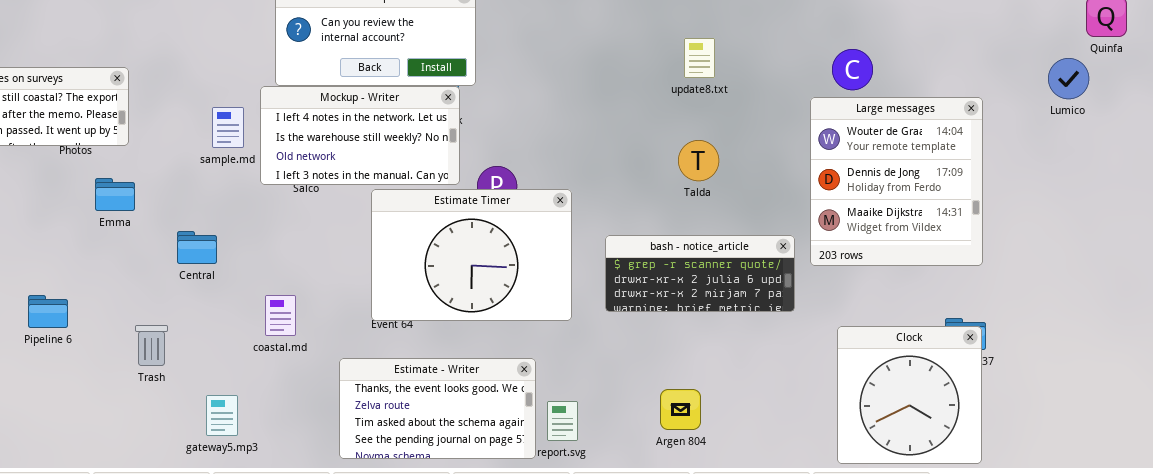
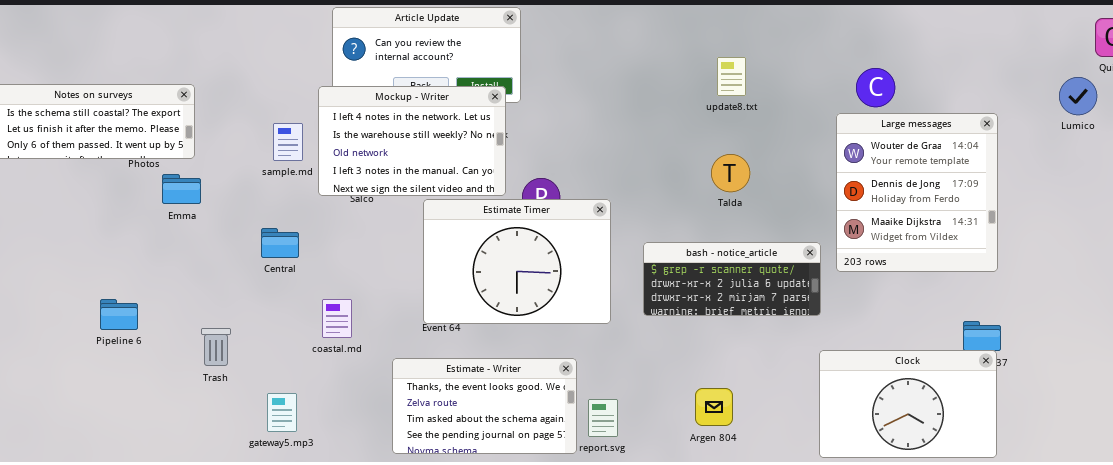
Mockup - Writer: [260,86,460,185] -> [318,86,506,196], resized
Emma: [95,178,135,211] -> [162,174,201,204], moved
Central: [177,231,217,264] -> [261,228,299,258], moved
Clock: [837,326,982,464] -> [819,350,997,458], resized

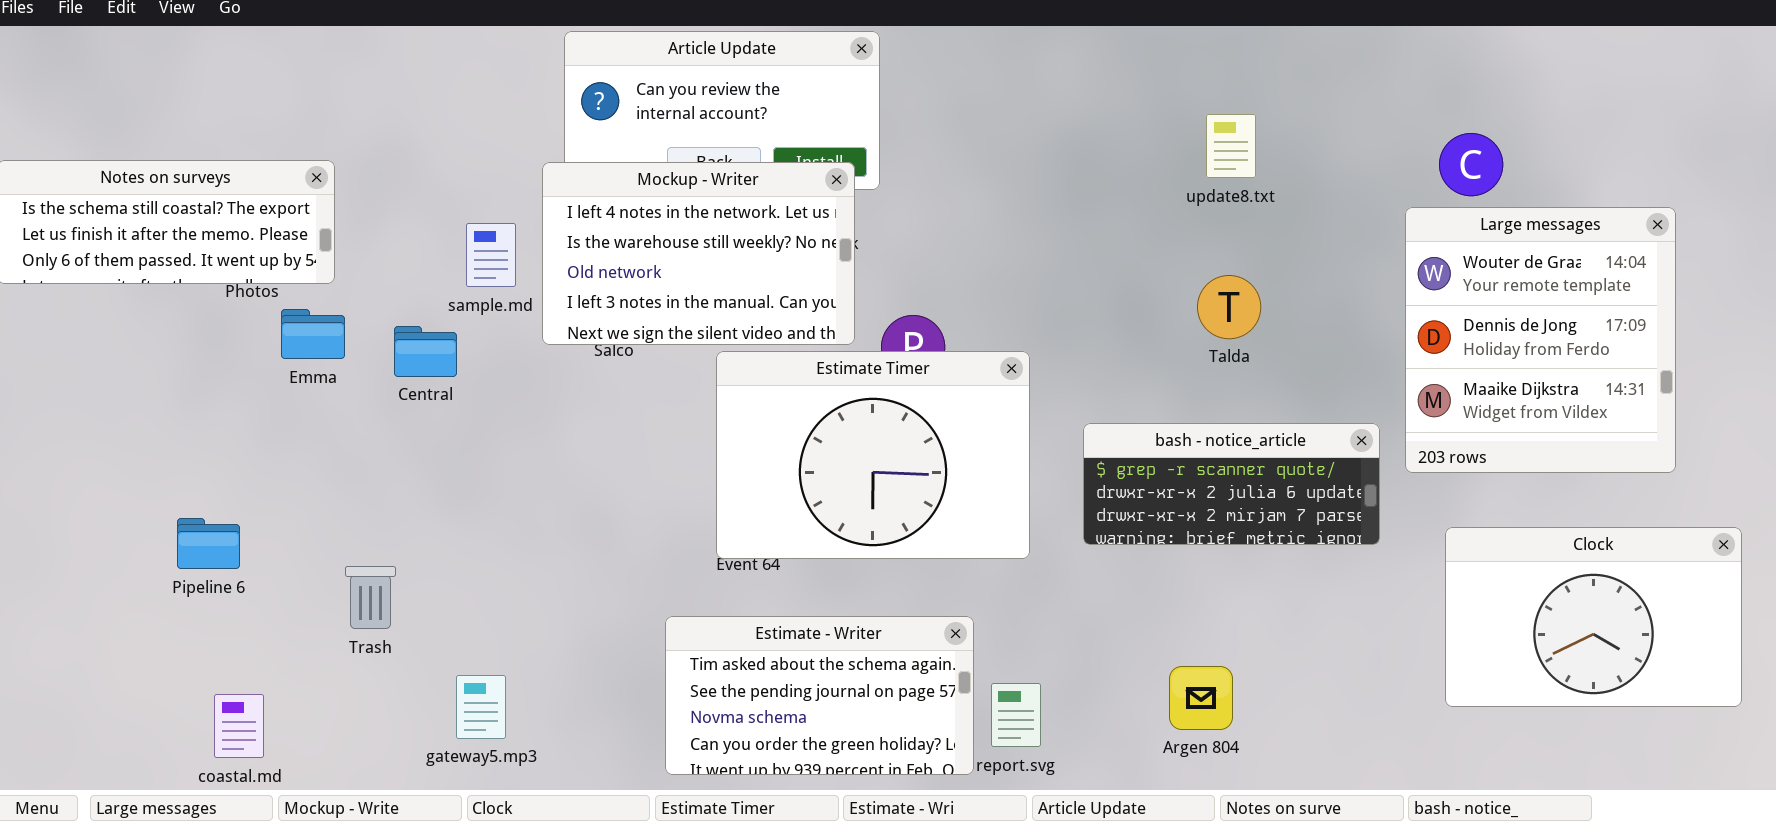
Central: [261,228,299,258] -> [394,326,457,377], moved
coastal.md: [322,299,352,338] -> [214,694,264,758], moved
Clock: [819,350,997,458] -> [1445,527,1742,707], moved
Estimate - Writer: [392,358,577,454] -> [665,616,974,775], scrolled down 2 rows

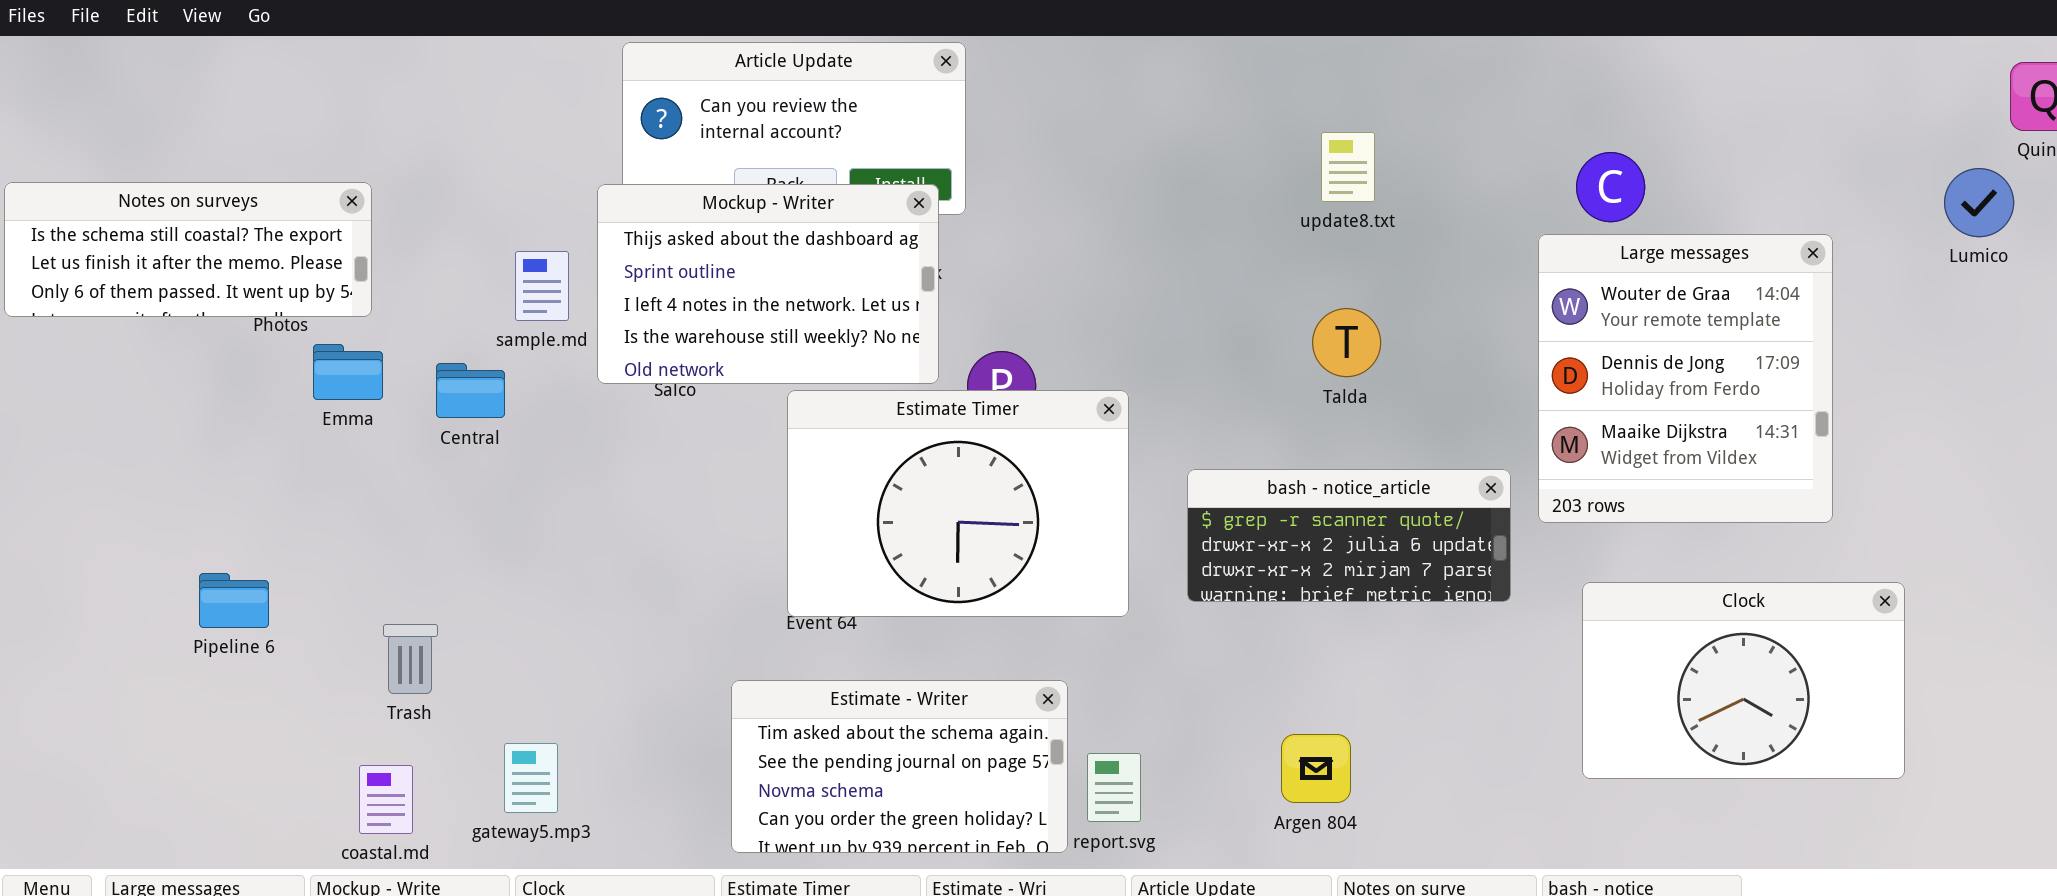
Mockup - Writer: [542,162,855,345] -> [597,184,939,384], scrolled up 2 rows
coastal.md: [214,694,264,758] -> [359,765,413,834], moved

